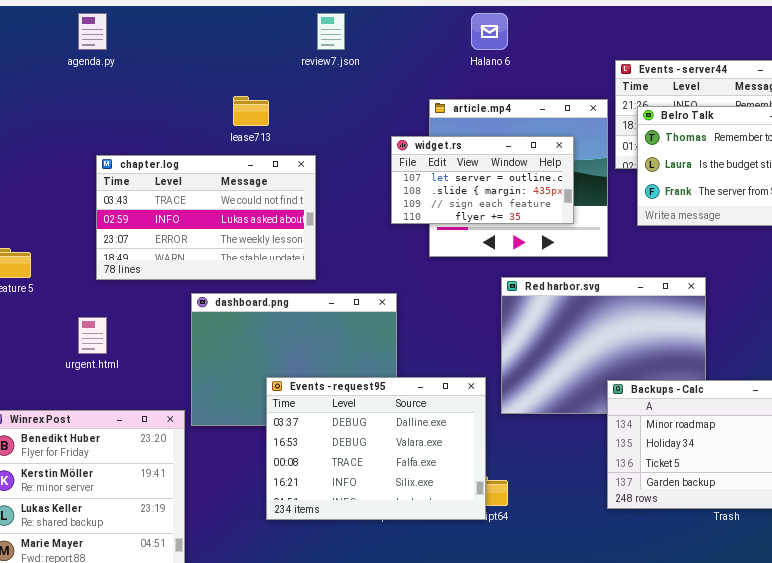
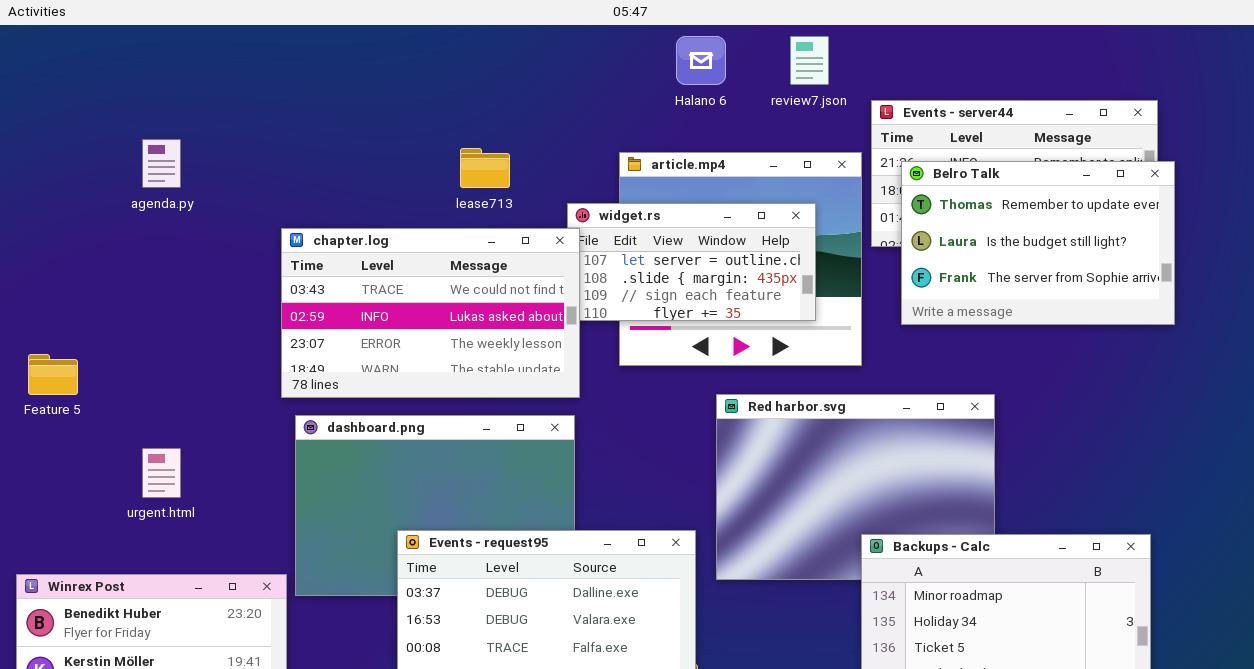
agenda.py: [78,13,107,50] -> [142,139,181,188], moved
review7.json: [317,13,345,50] -> [790,36,829,85], moved
lease713: [233,96,269,126] -> [460,148,510,188], moved
chapter.log: [96,155,316,280] -> [281,228,580,398], moved

